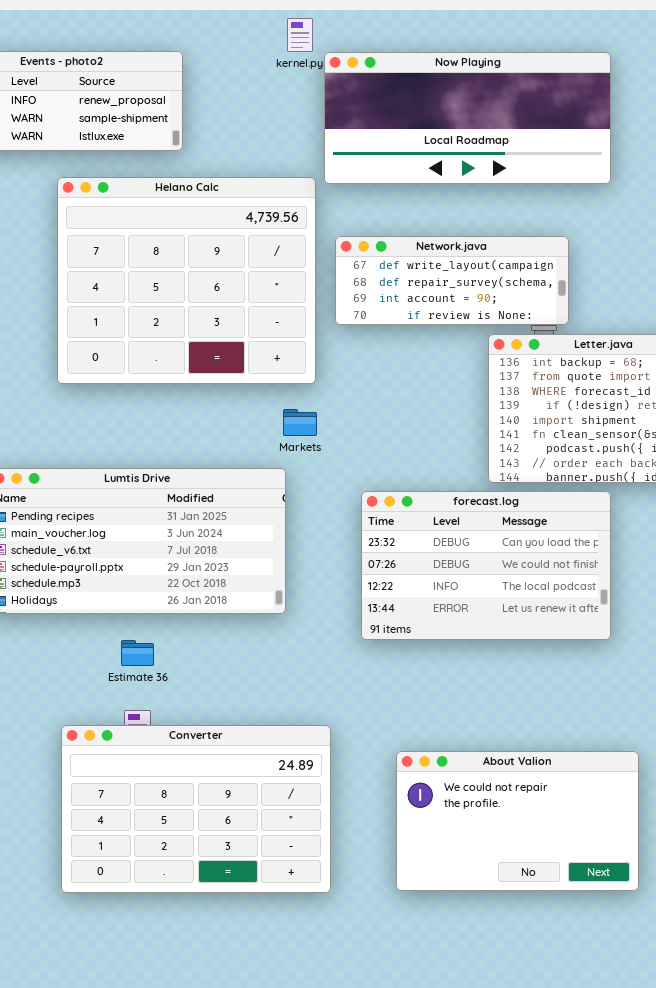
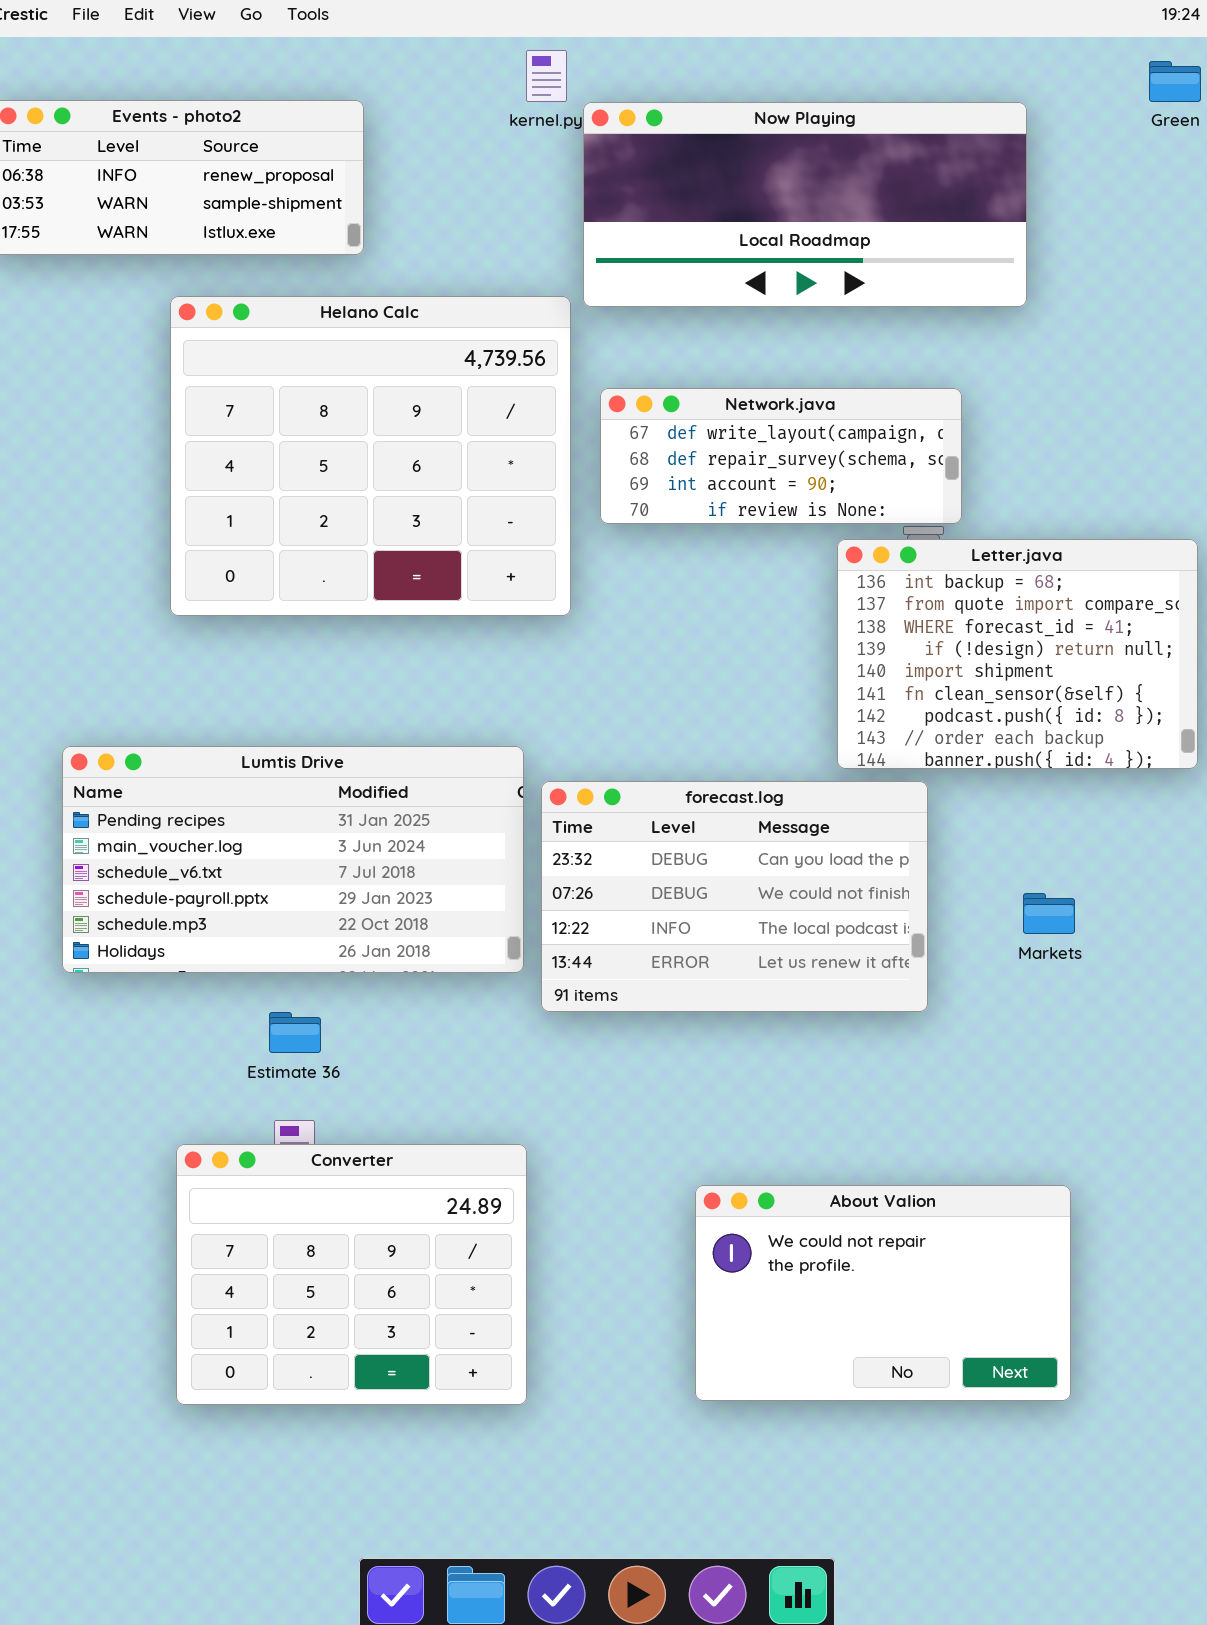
Markets: [283,409,317,436] -> [1023,893,1075,934], moved
forecast.log: [361,491,611,640] -> [541,781,928,1012], moved
Converter: [61,725,331,893] -> [176,1144,527,1405], resized

